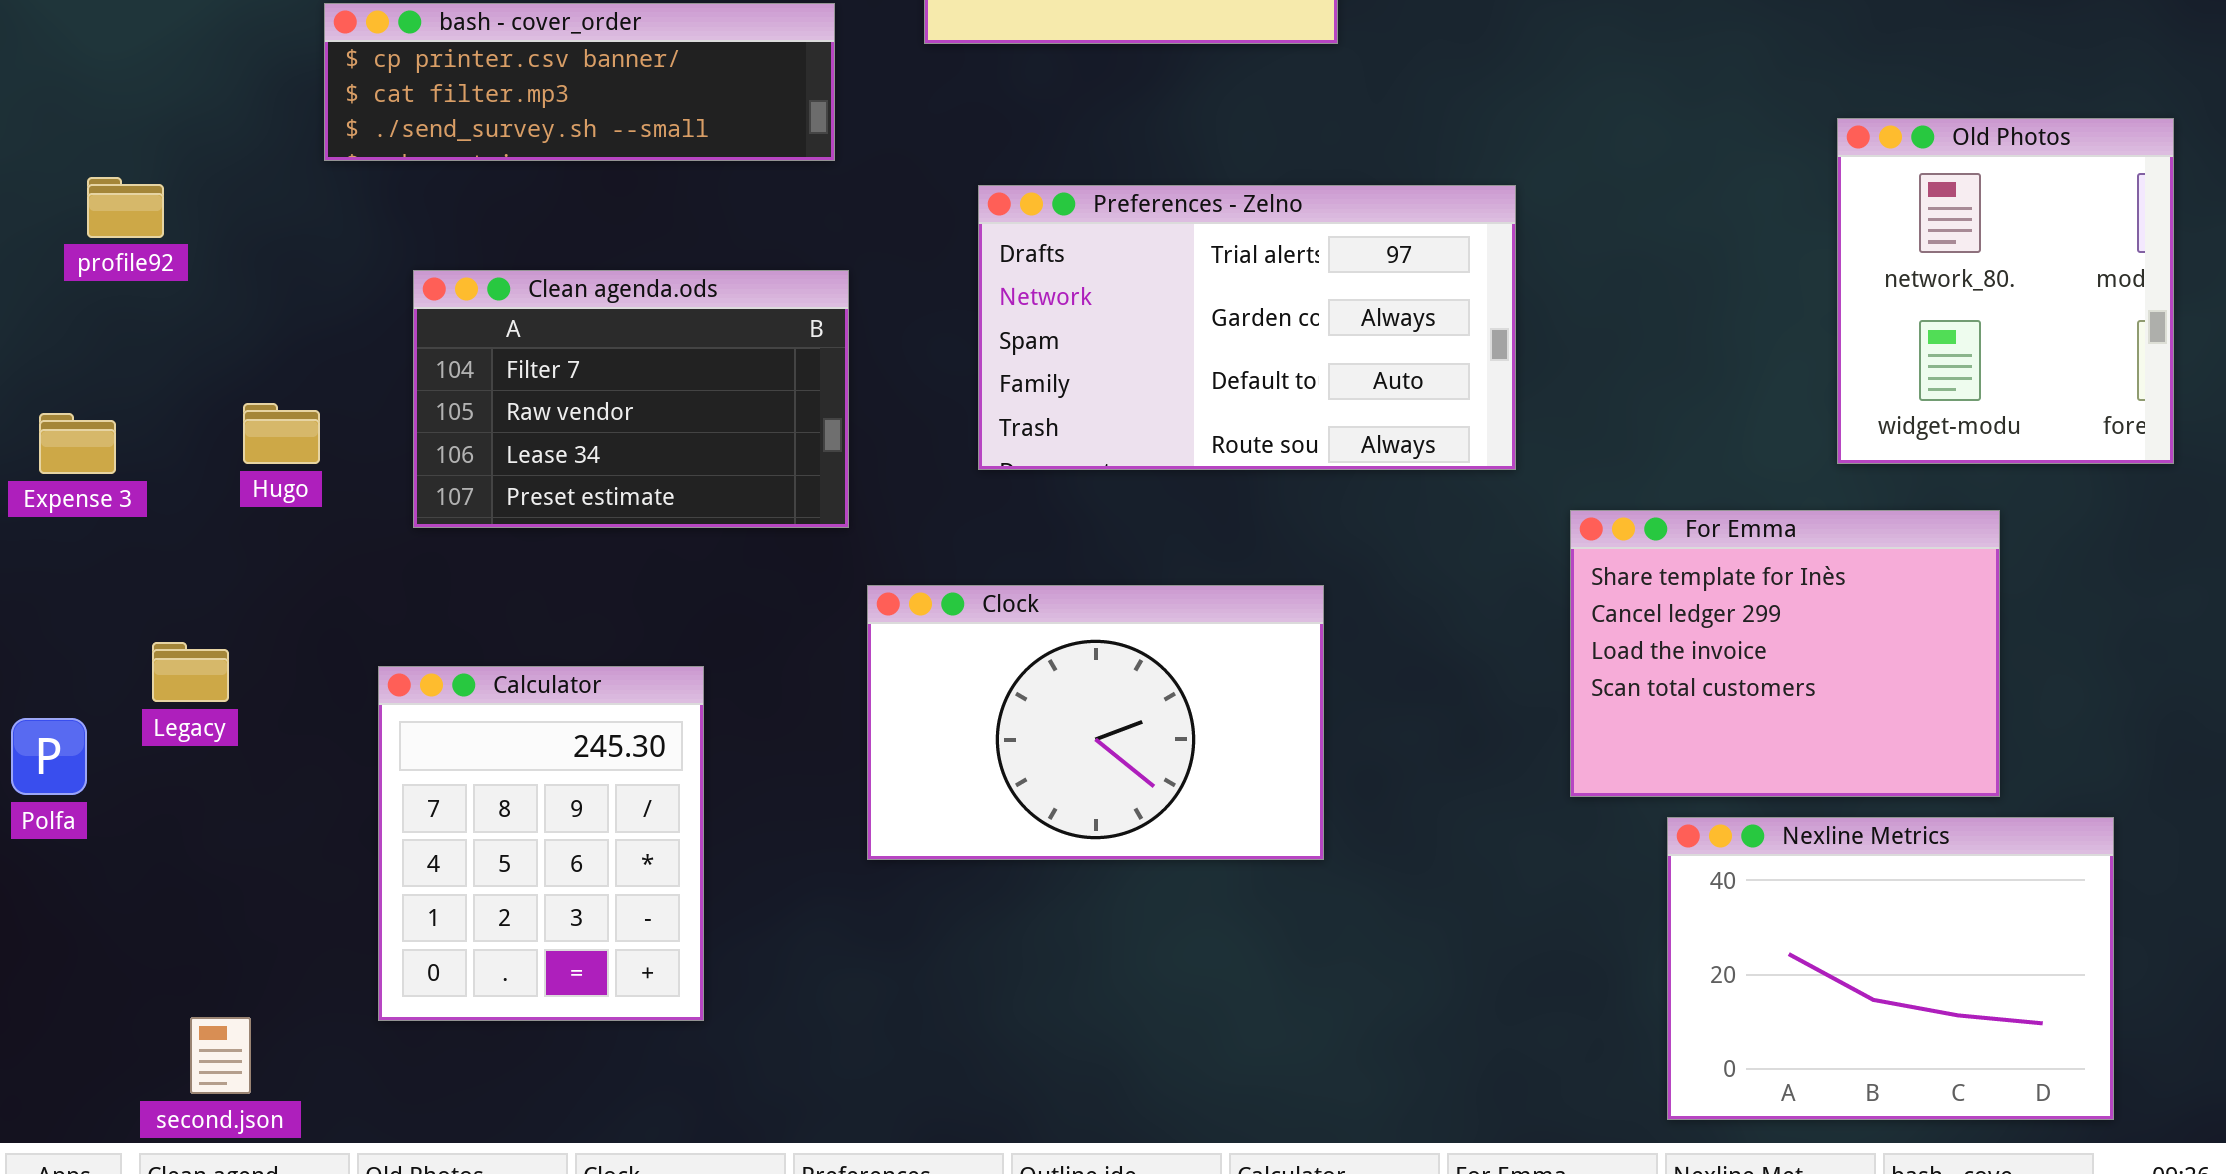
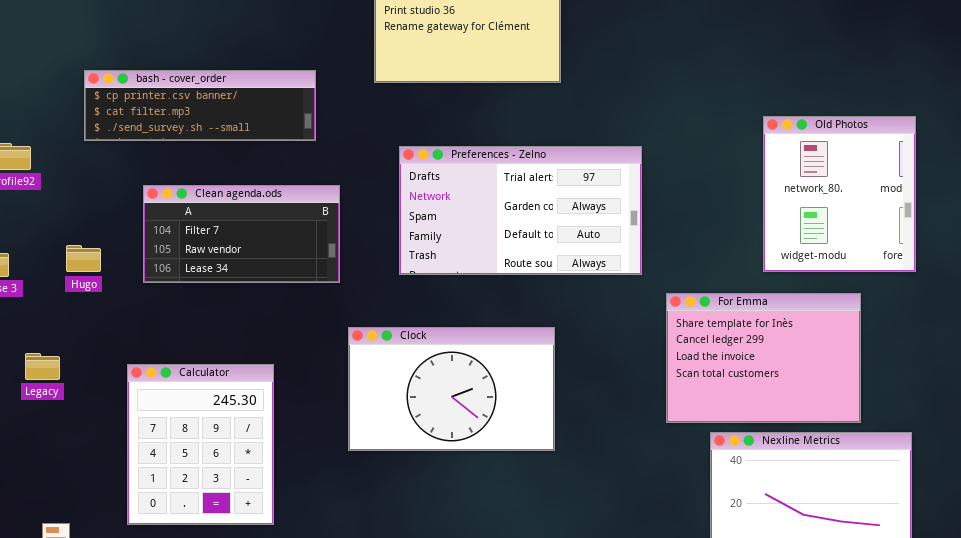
bash - cover_order: [324,3,835,161] -> [84,70,316,141], moved
Old Photos: [1837,118,2174,464] -> [763,116,916,272], moved
Clean agenda.ods: [413,270,849,528] -> [143,185,340,283], resized

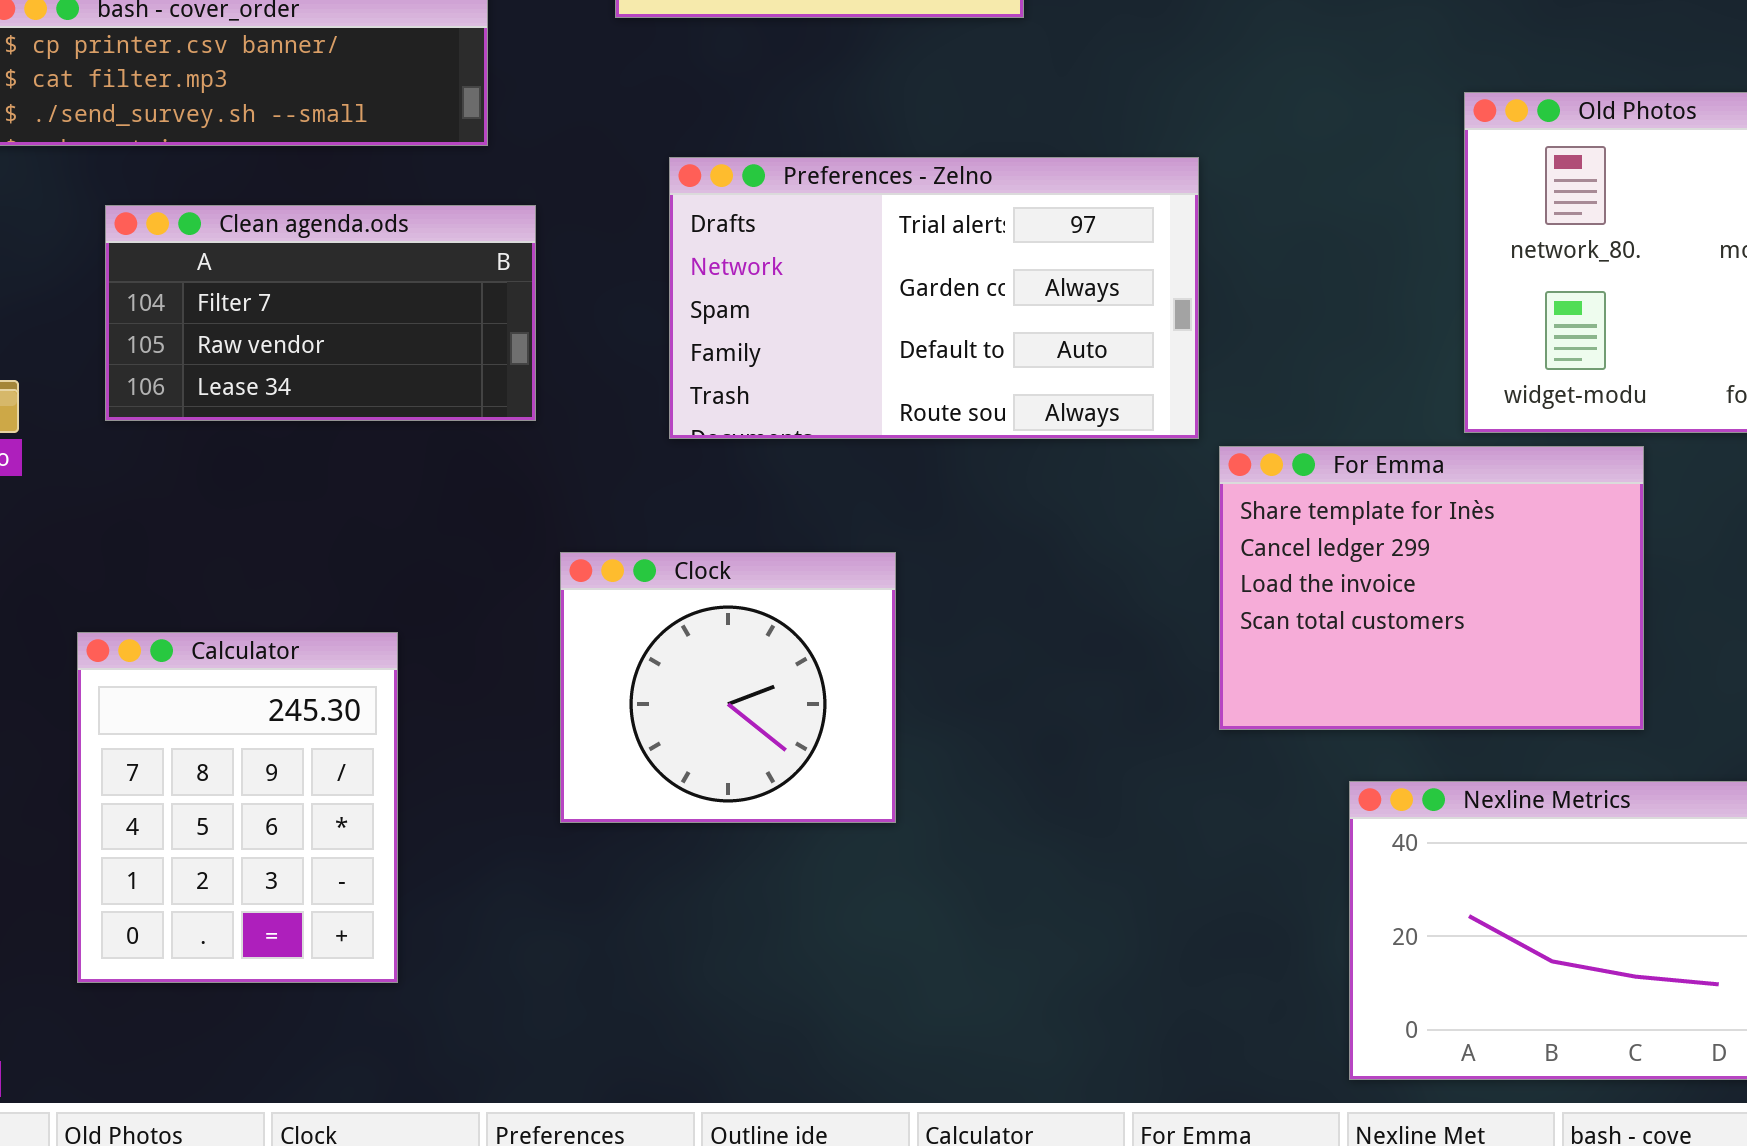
Clean agenda.ods: [143,185,340,283] -> [105,205,536,421], moved
For Emma: [666,293,861,423] -> [1219,446,1644,730], moved
Clock: [348,327,555,451] -> [560,552,896,823], resized

